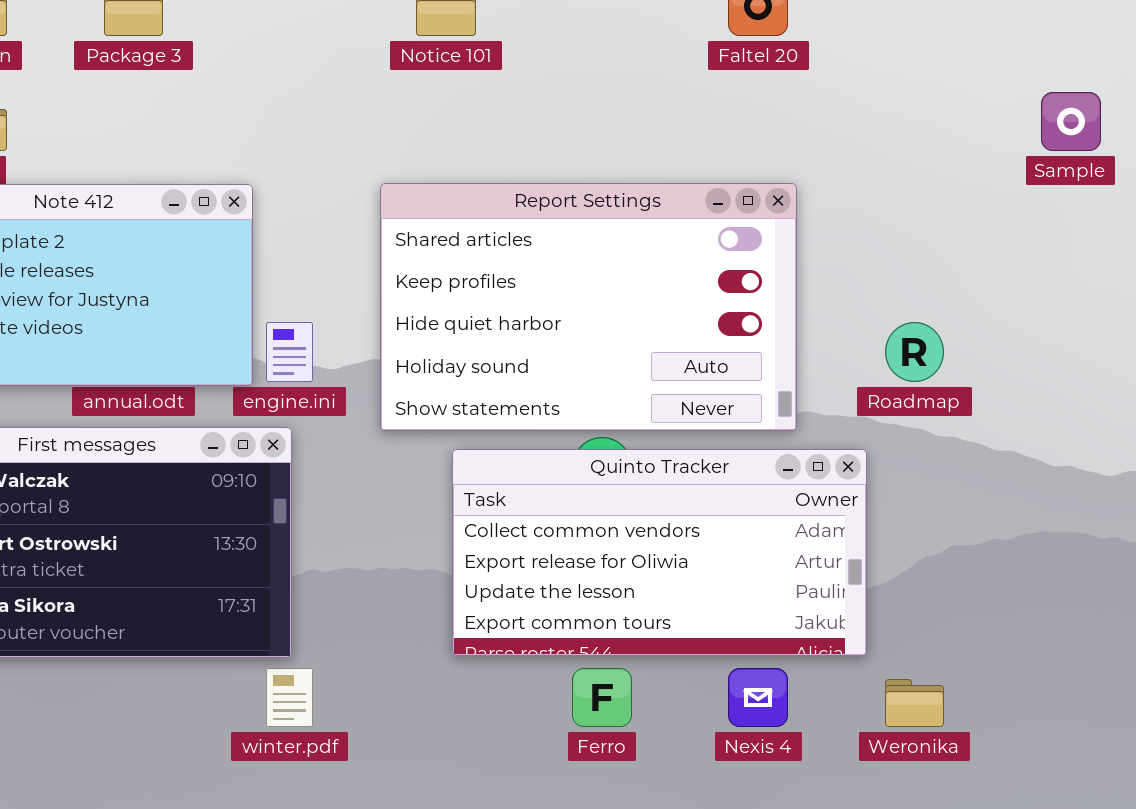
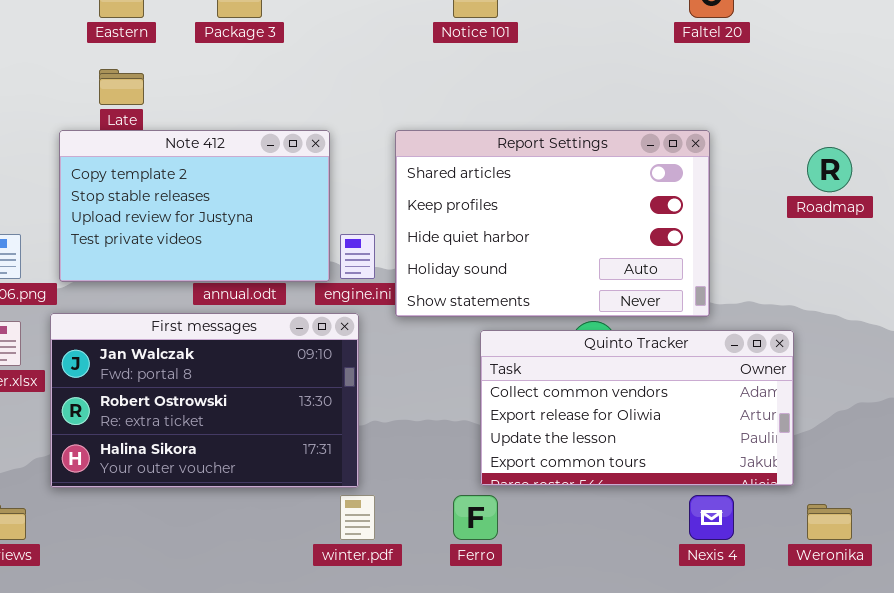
Report Settings: [380,183,797,431] -> [395,130,710,317], moved
Roadmap: [885,322,944,382] -> [807,147,852,192], moved
Ferro: [572,668,632,727] -> [453,495,498,540], moved

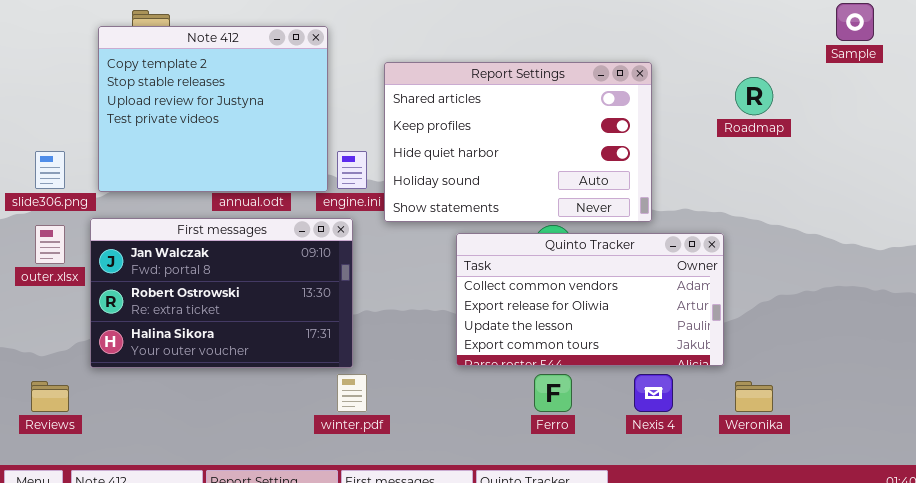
Note 412: [59,130,330,282] -> [98,26,328,192], resized
Ferro: [453,495,498,540] -> [534,374,572,412], moved

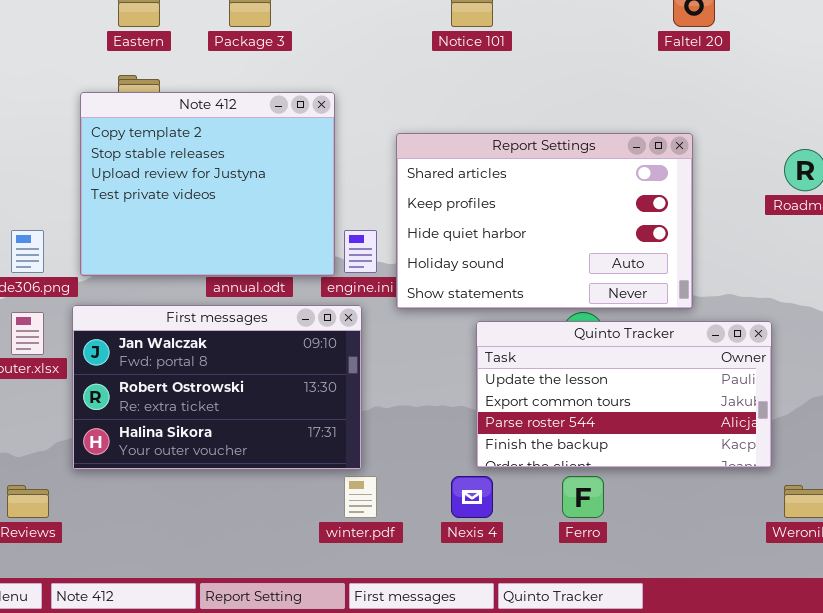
Quinto Tracker: [456,233,724,366] -> [476,321,772,468], scrolled down 2 rows
Nexis 4: [634,374,673,412] -> [451,476,493,518], moved

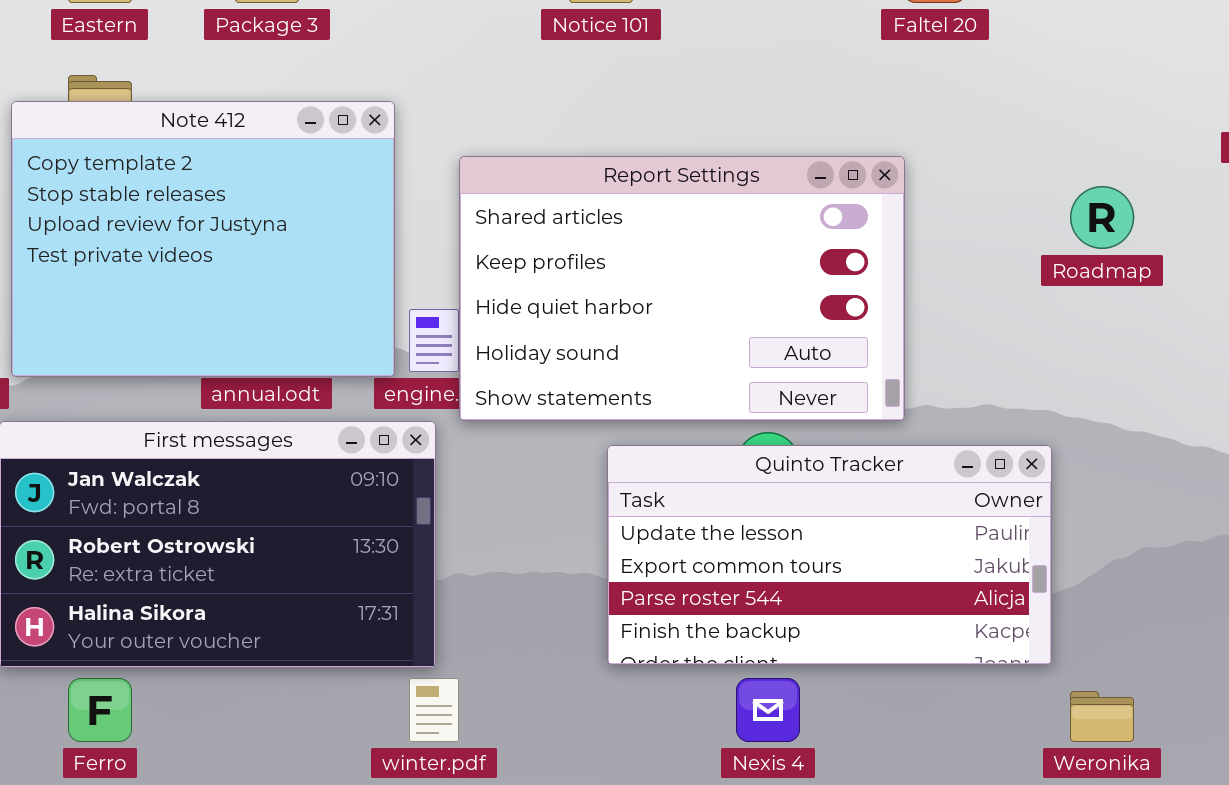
Report Settings: [396,133,693,309] -> [459,156,905,421], moved
Nexis 4: [451,476,493,518] -> [736,678,800,742], moved
Ferro: [562,476,604,518] -> [68,678,132,742], moved

